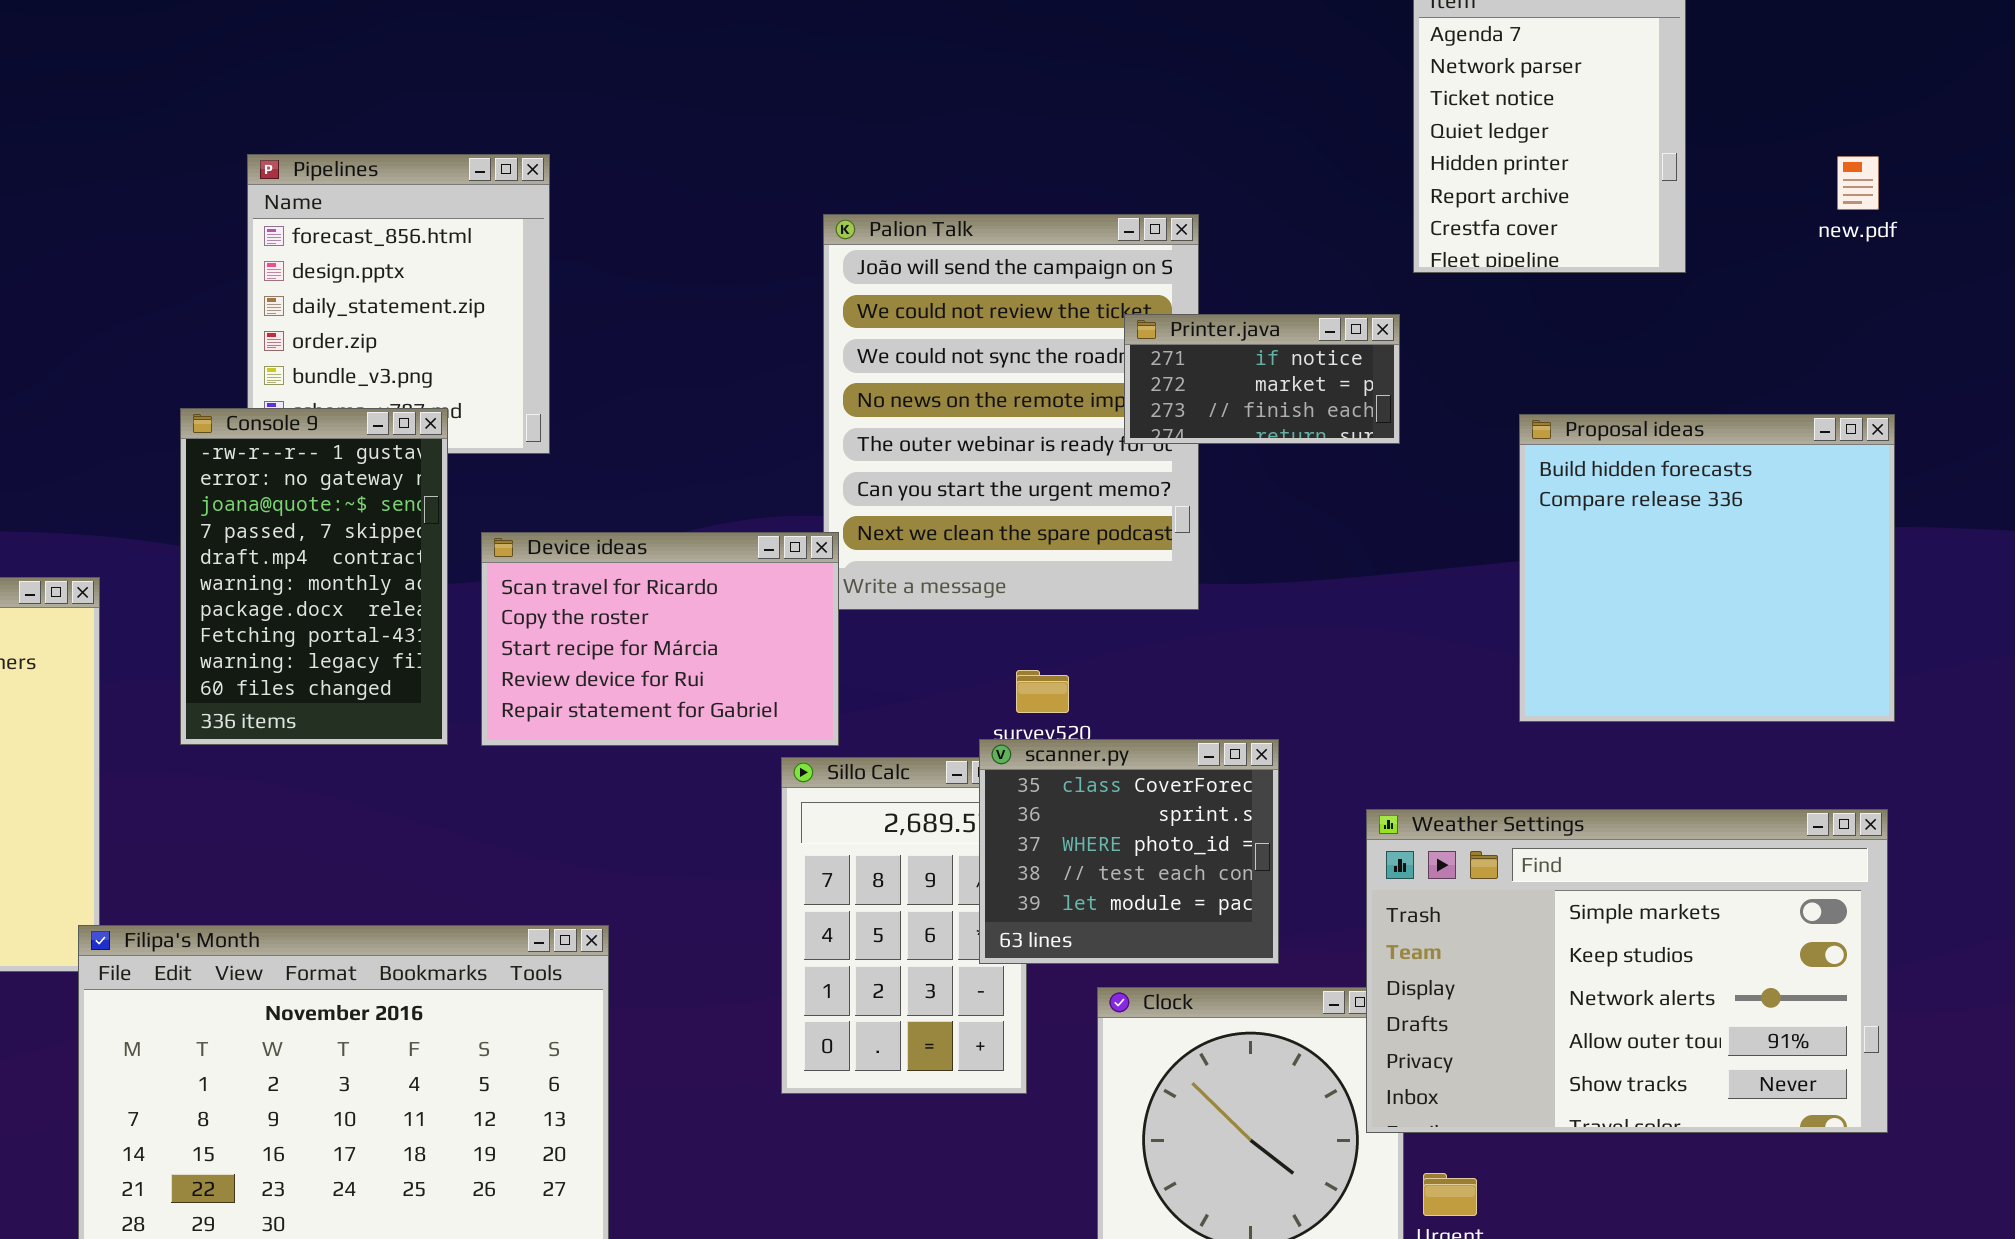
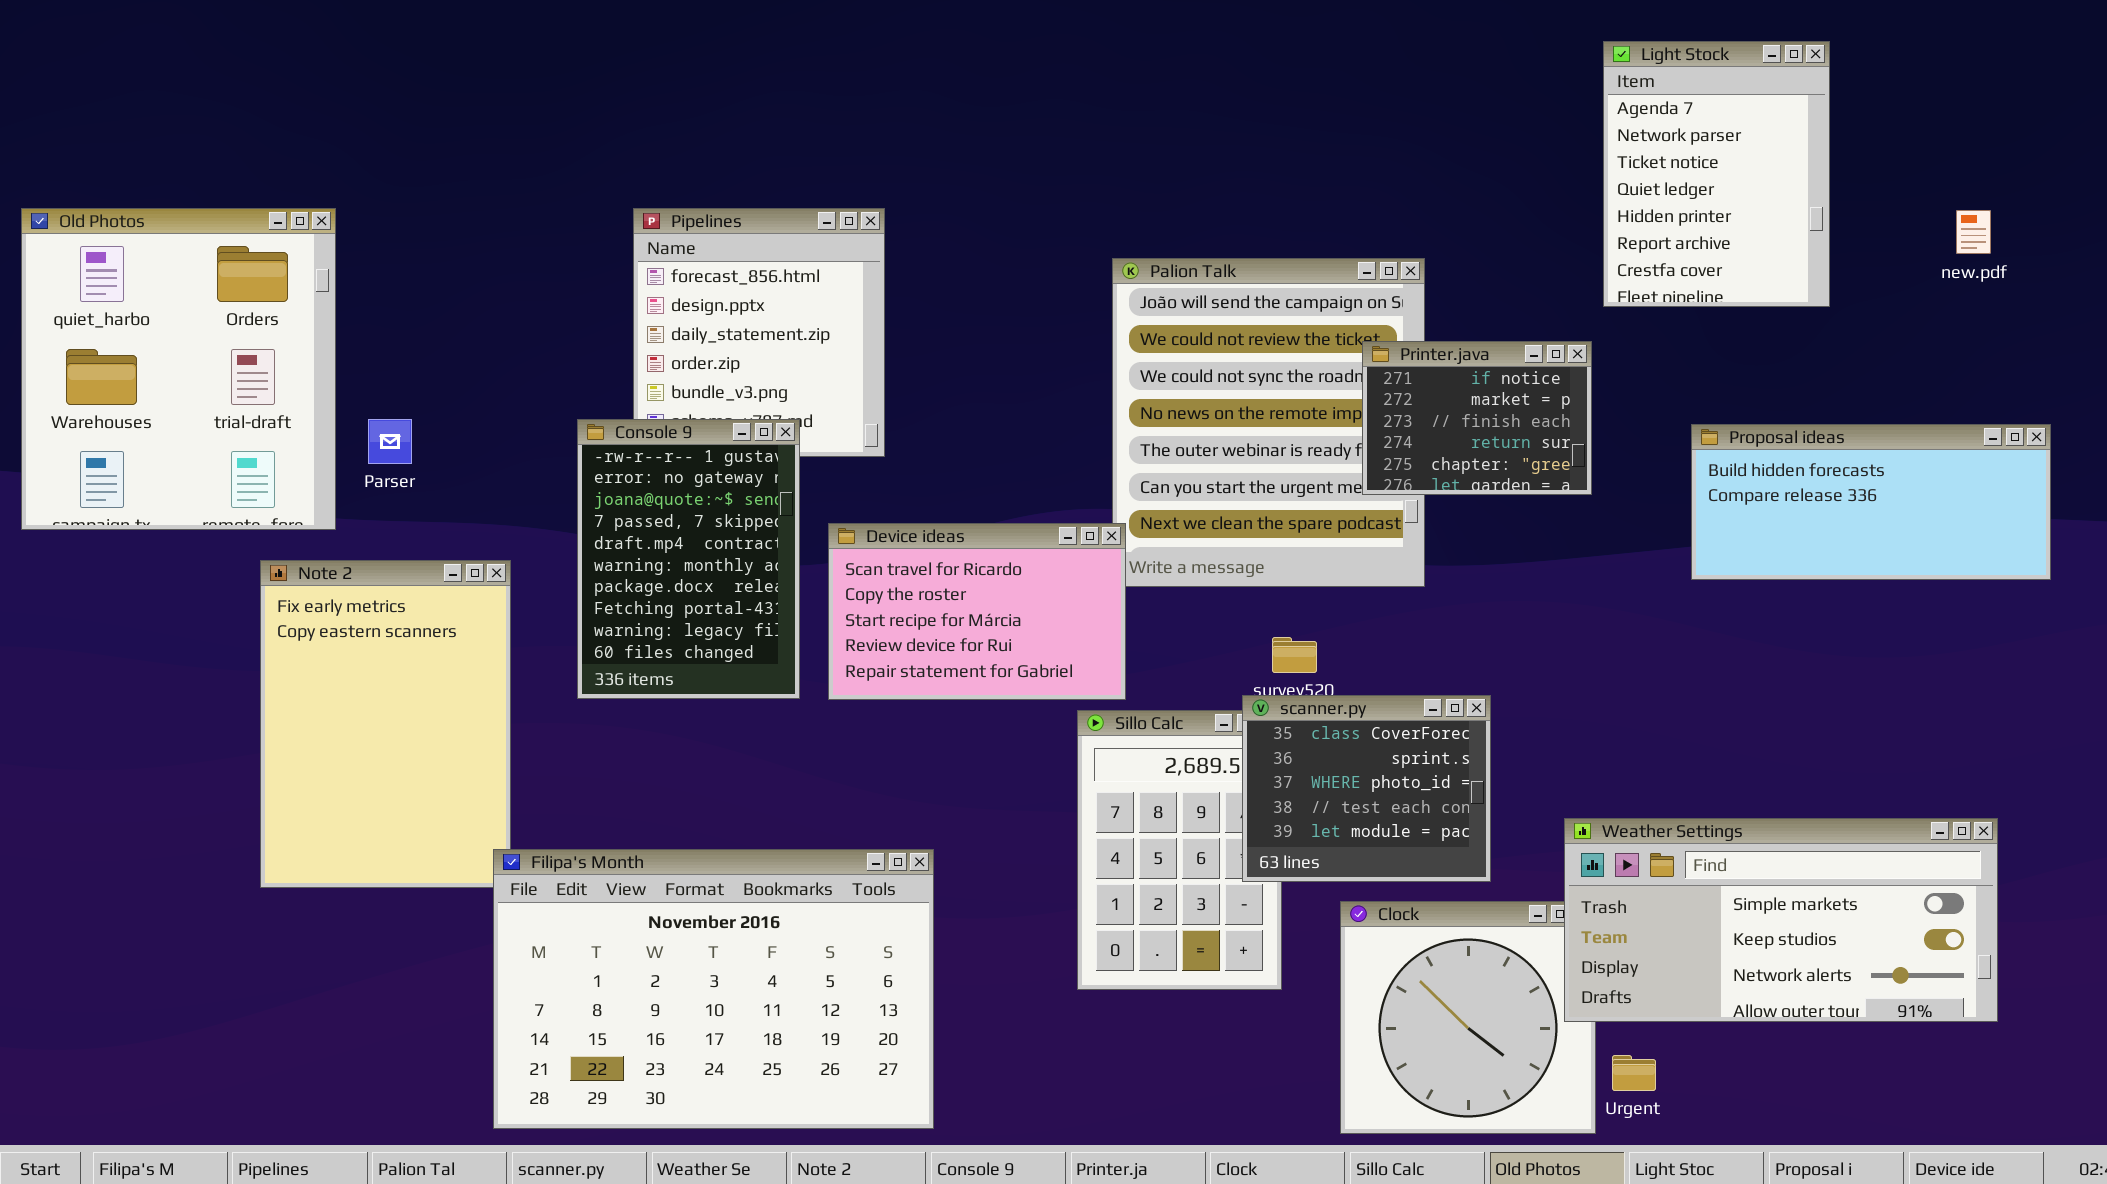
Printer.java: [1124,314,1400,444] -> [1362,341,1592,495], resized
Proposal ideas: [1519,414,1895,722] -> [1691,424,2051,580], resized
Weather Settings: [1366,809,1888,1133] -> [1564,818,1998,1022], resized

